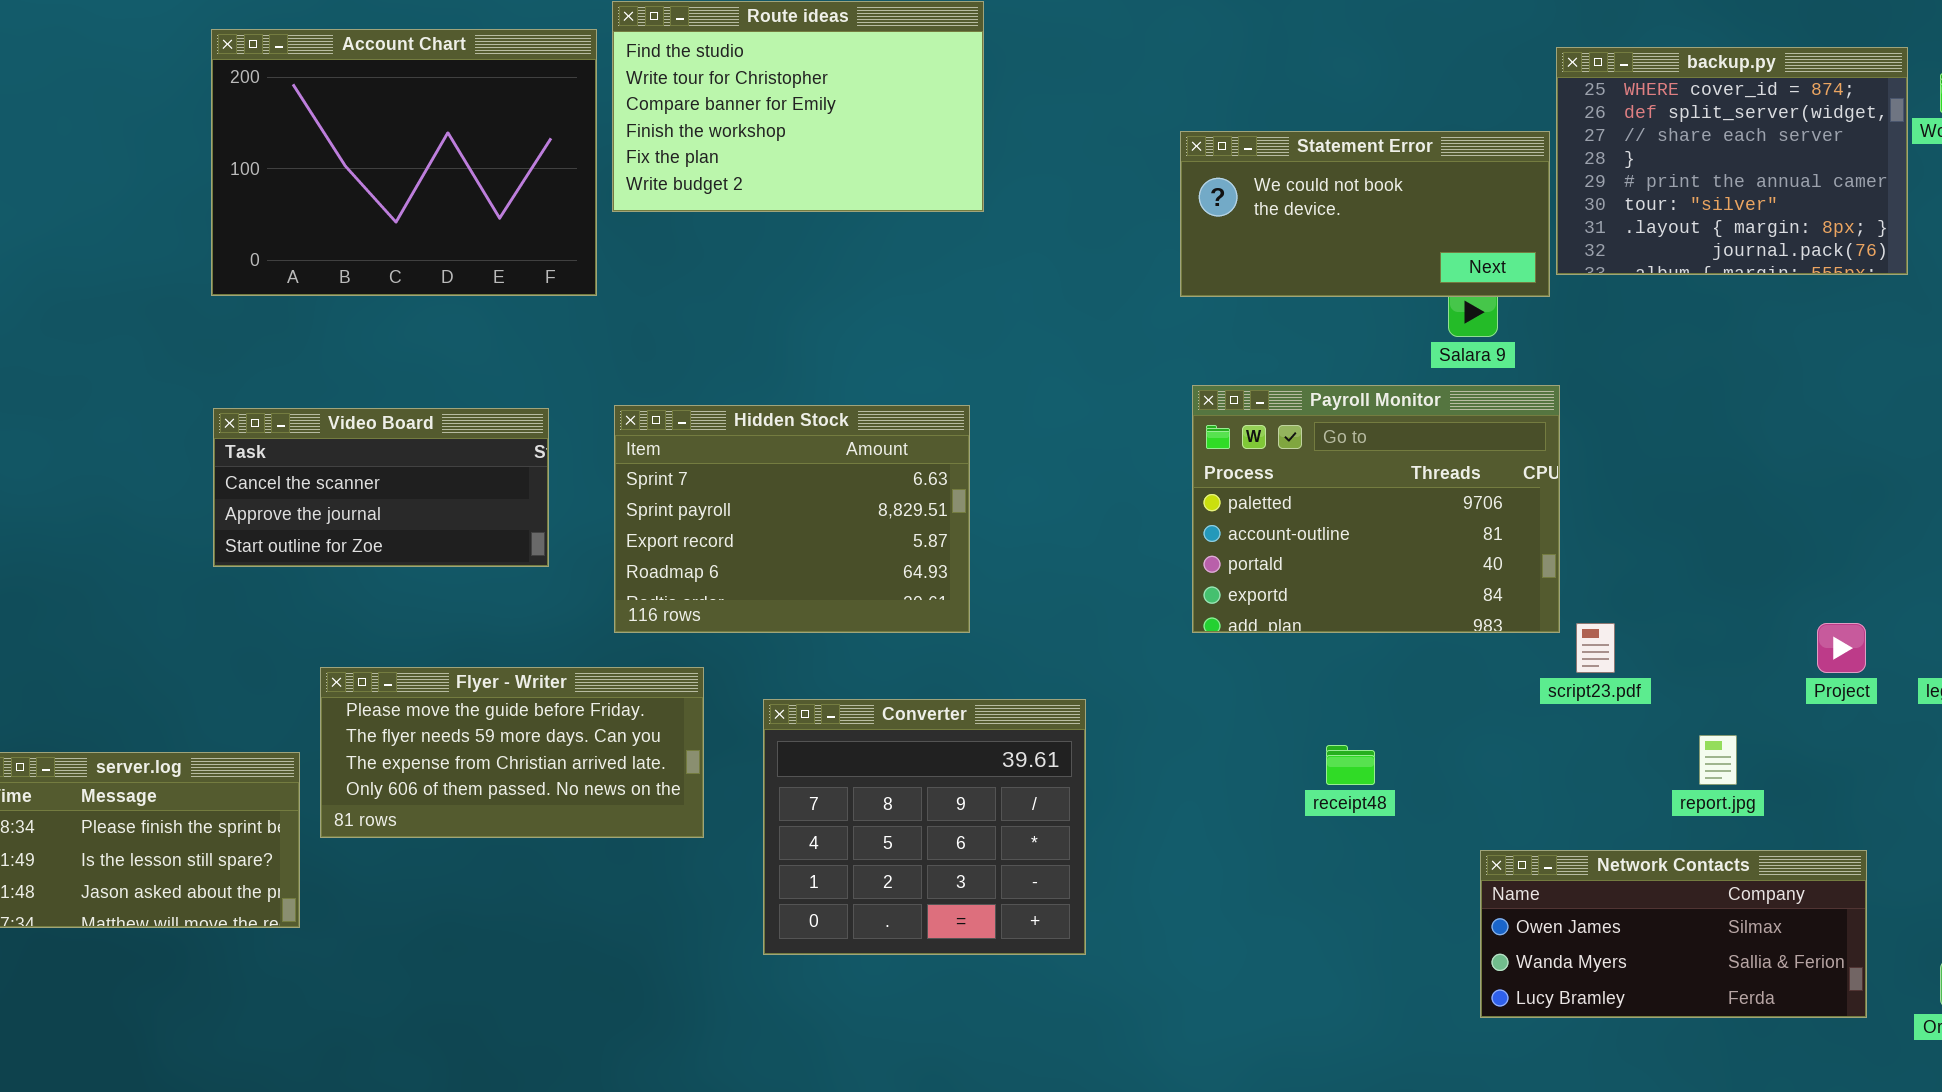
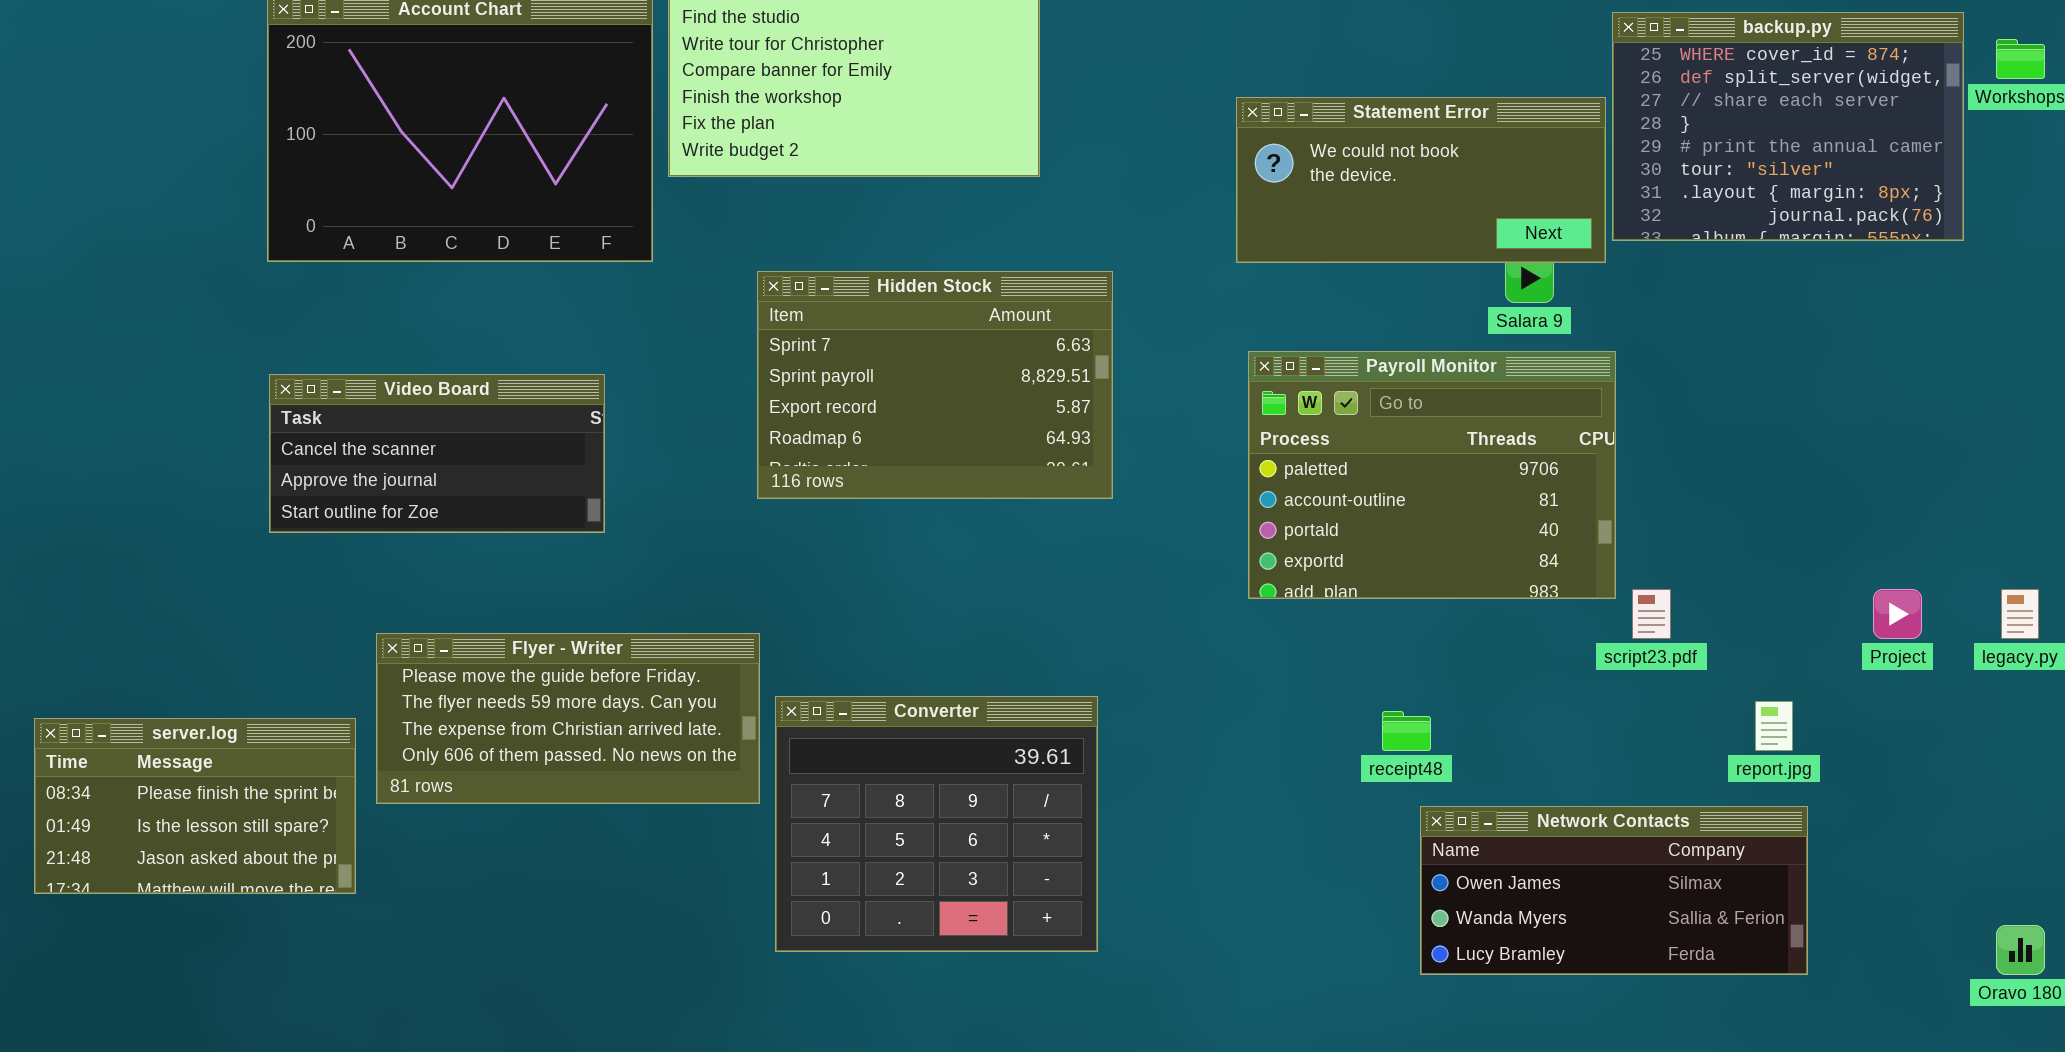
Hidden Stock: [614,405,970,633] -> [757,271,1113,499], moved
Converter: [763,699,1086,955] -> [775,696,1098,952], moved
Network Contacts: [1480,850,1867,1018] -> [1420,806,1808,975], moved

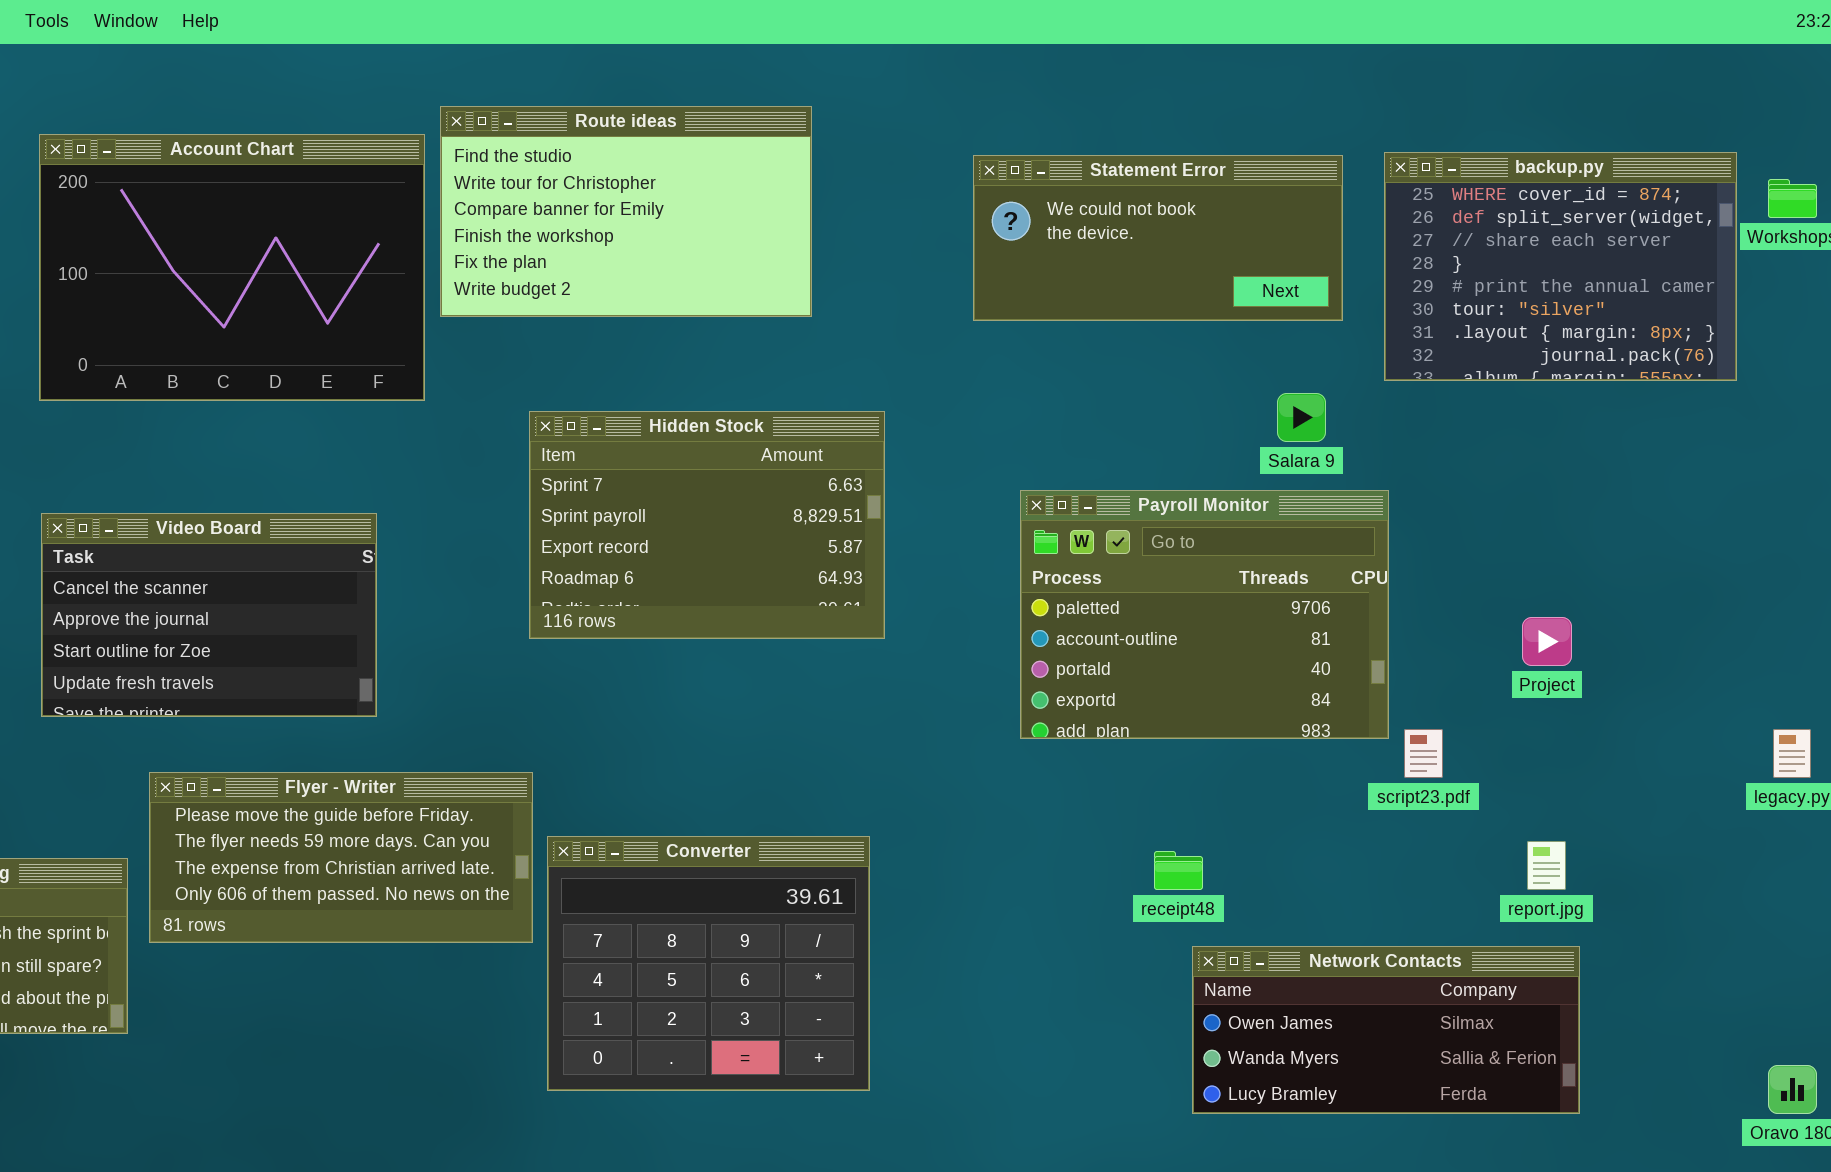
Statement Error: [1236,97,1606,263] -> [973,155,1343,321], moved
Video Board: [269,374,605,533] -> [41,513,377,717], resized
Project: [1873,589,1922,639] -> [1522,617,1572,666], moved

